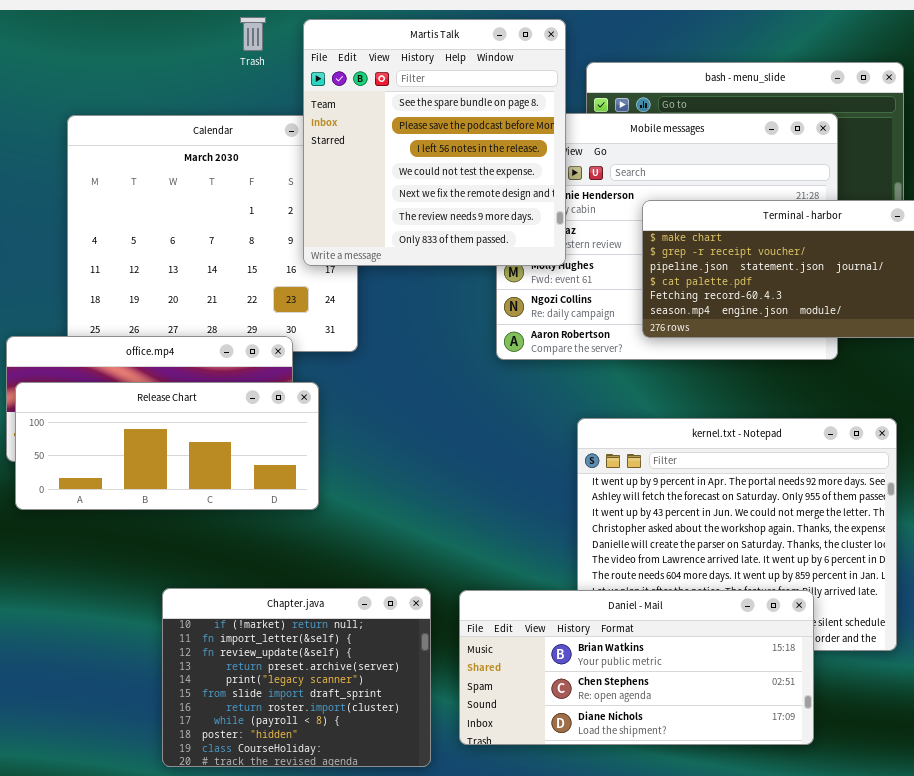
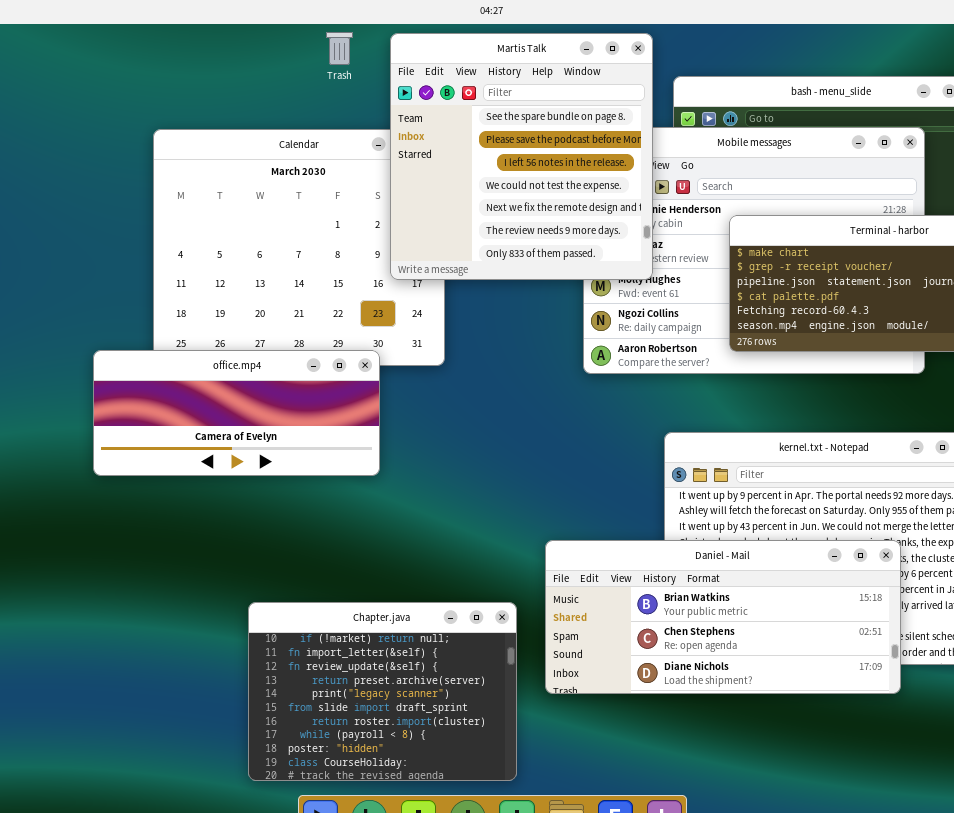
Release Chart: [15,382,319,510] -> none, closed
Daniel - Mail: [459,590,814,745] -> [545,540,901,694], moved

